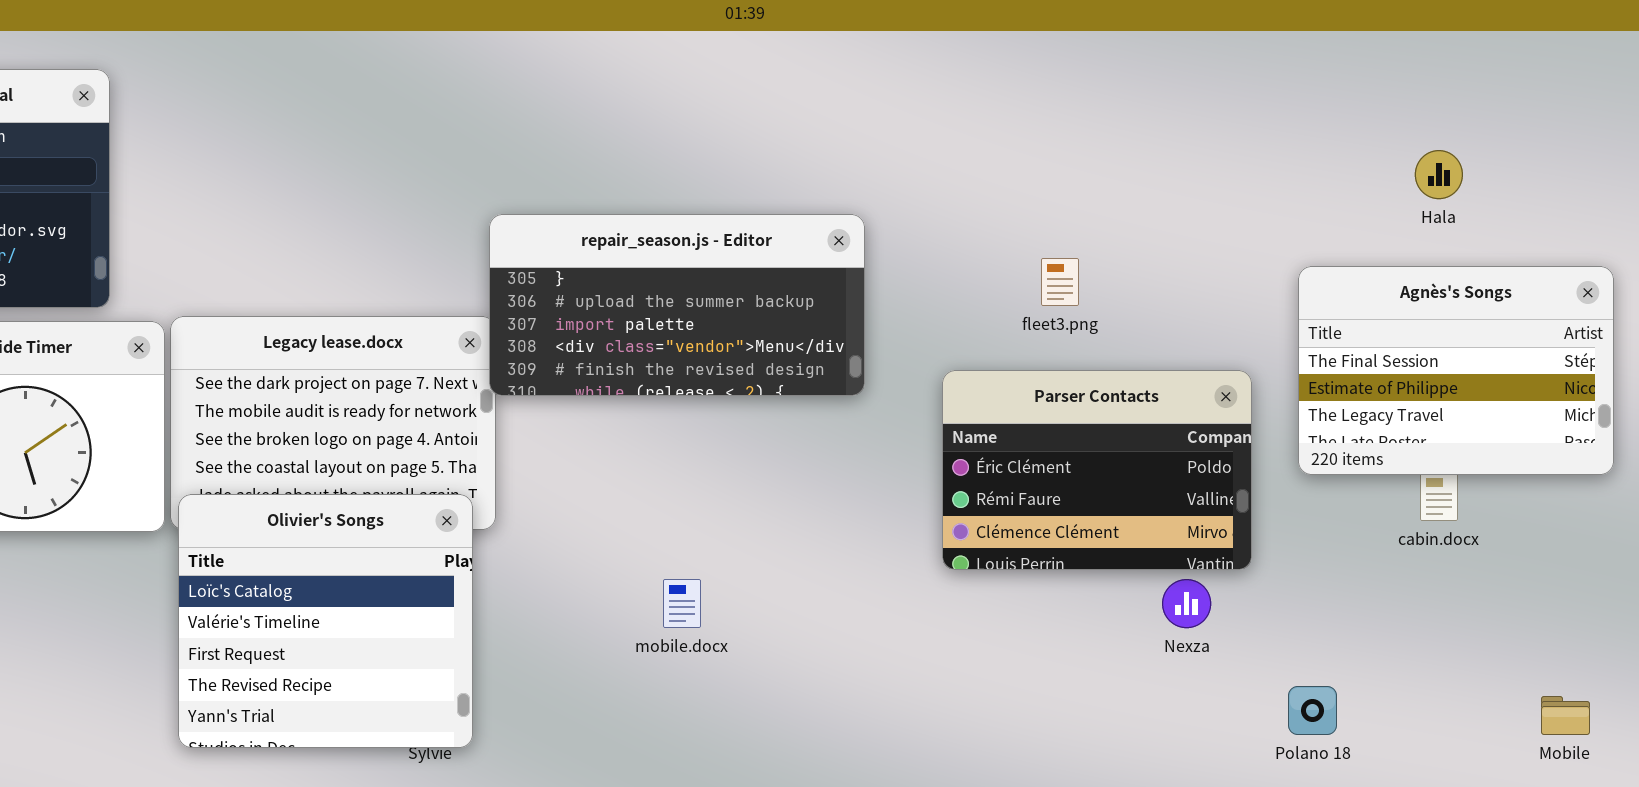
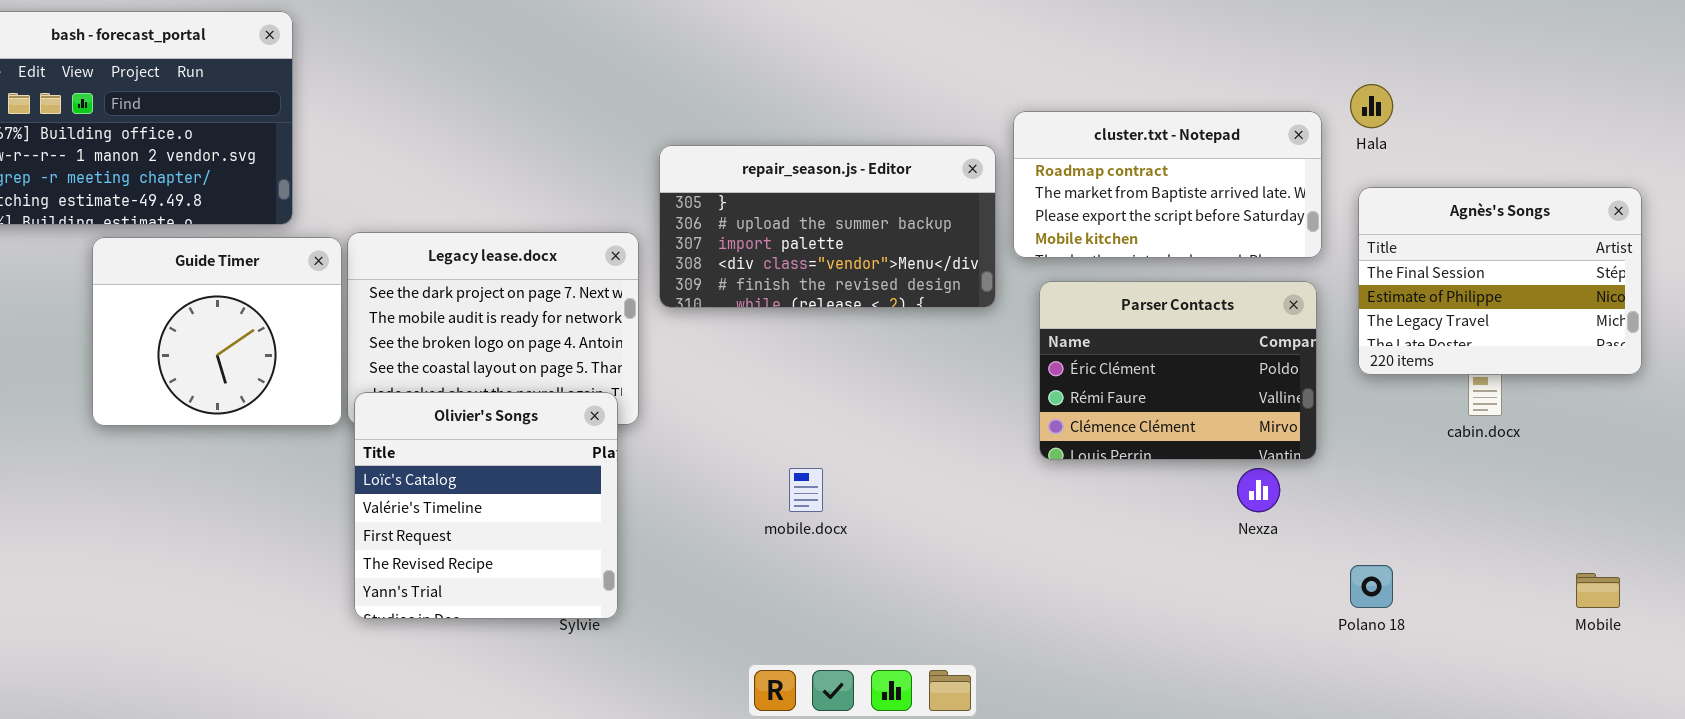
Hala: [1415,150,1463,199] -> [1350,84,1393,128], moved
cluster.txt - Notepad: none -> [1013,111,1322,258], opened
repair_season.js - Editor: [489,214,865,396] -> [659,145,996,308], moved

